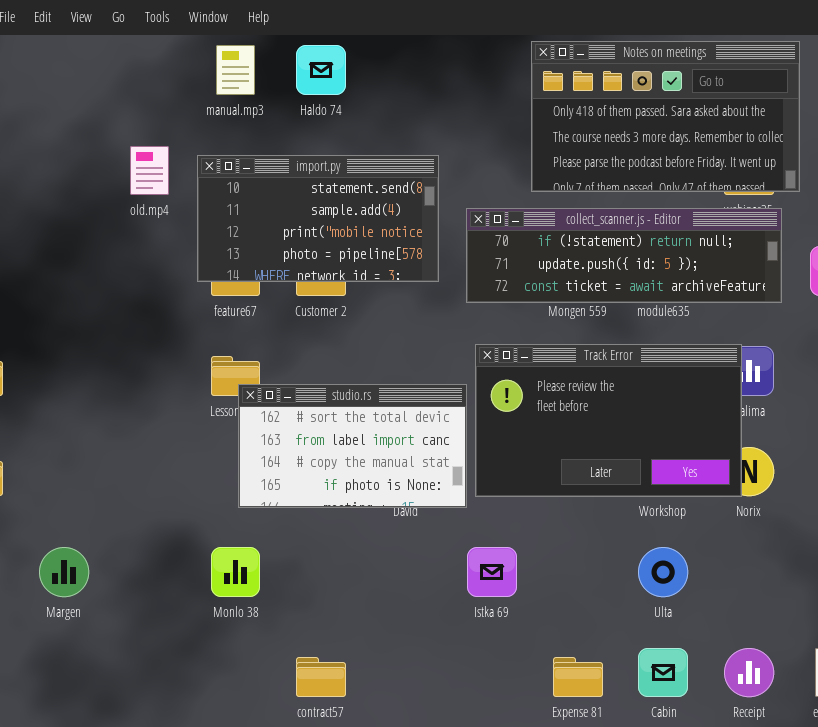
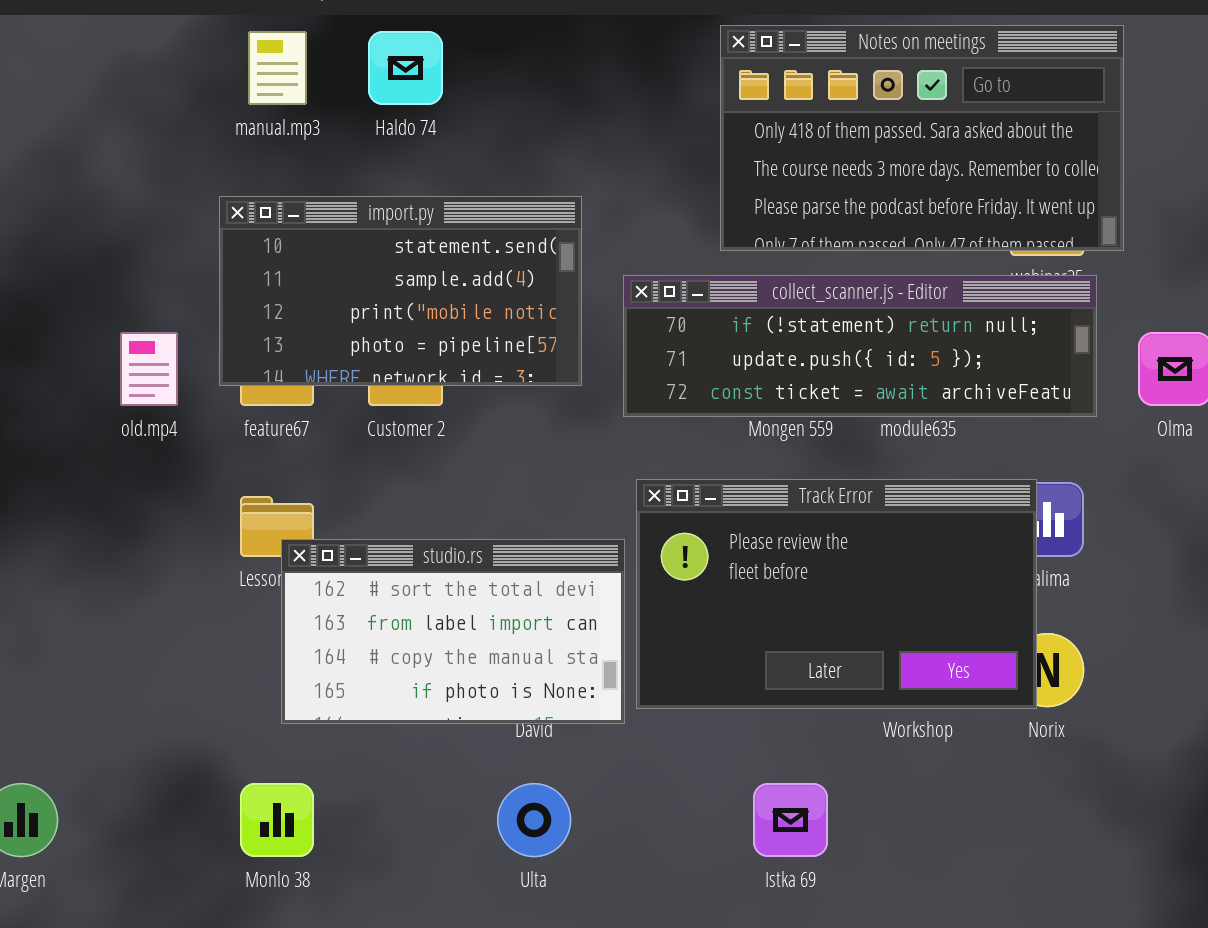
old.mp4: [130,146,169,195] -> [120,332,178,406], moved
Istka 69: [467,547,517,597] -> [753,783,828,857], moved
Ulta: [638,547,688,597] -> [497,783,571,857], moved

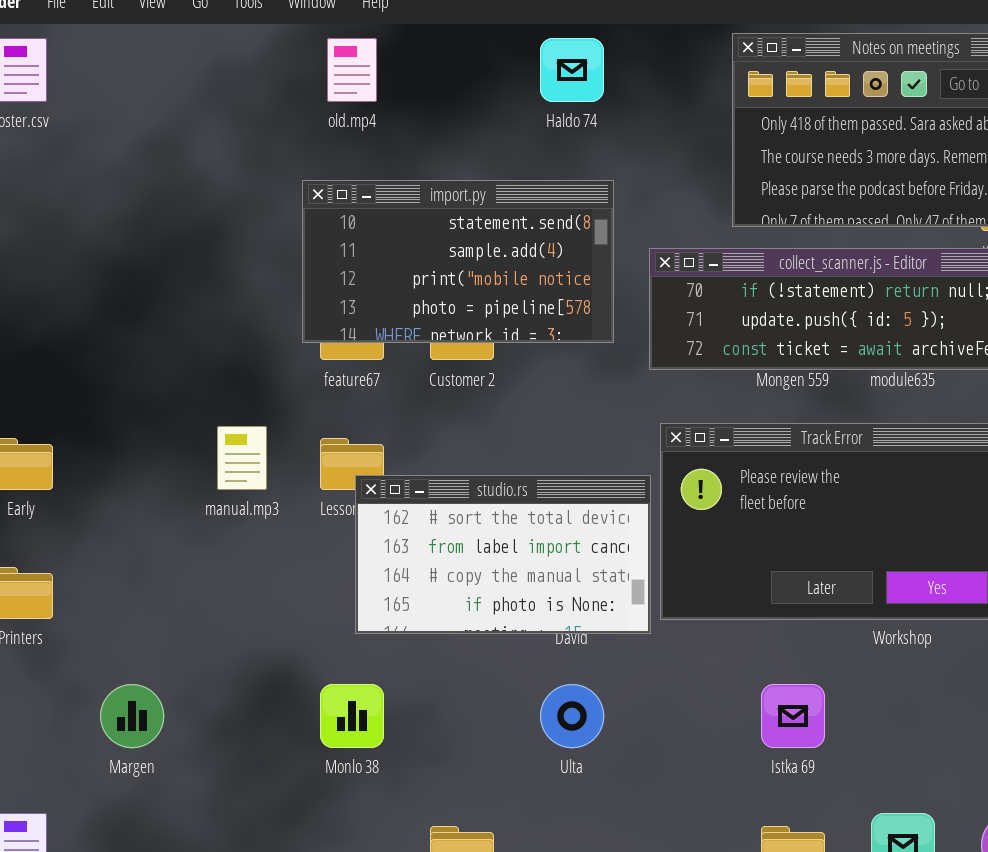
manual.mp3: [248,31,307,105] -> [217,426,267,490], moved
Haldo 74: [368,31,443,105] -> [540,38,604,102], moved
old.mp4: [120,332,178,406] -> [327,38,377,102], moved

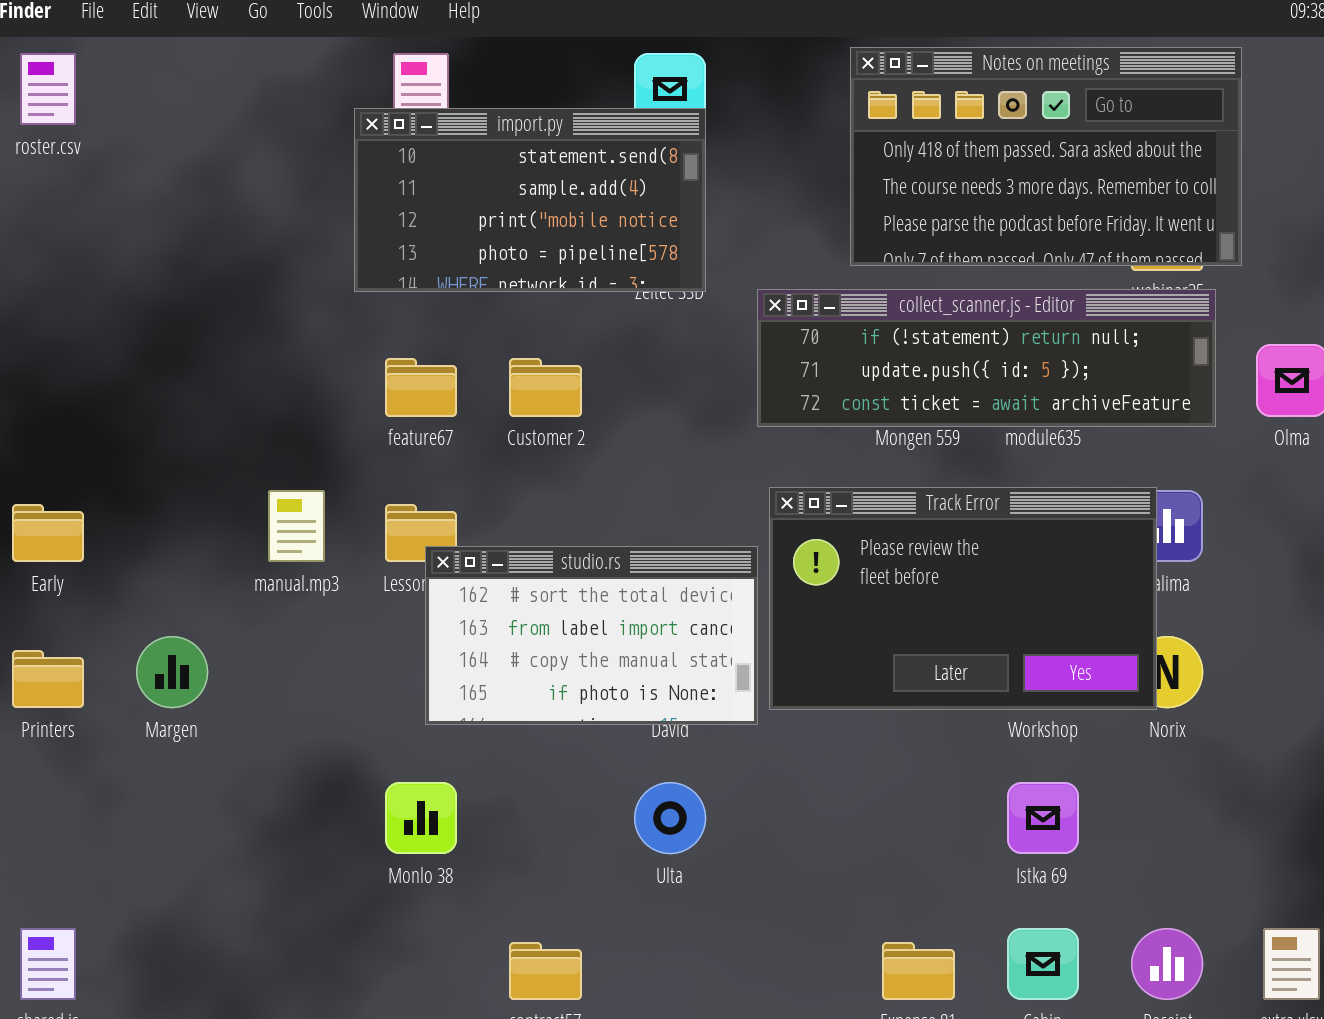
import.py: [302,180,614,343] -> [354,108,706,292], moved
Margen: [100,684,164,748] -> [136,636,208,708], moved
Istka 69: [761,684,825,748] -> [1007,782,1079,854], moved

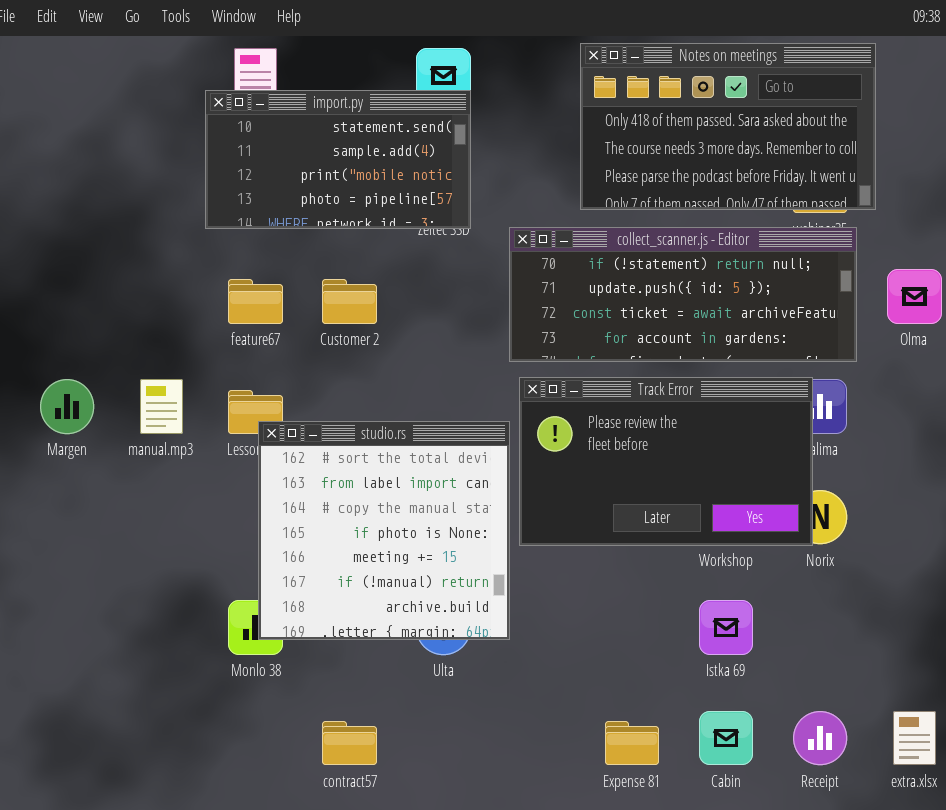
collect_scanner.js - Editor: [757,289,1216,427] -> [509,227,857,362], resized
studio.rs: [425,546,758,725] -> [258,421,510,640], resized
Margen: [136,636,208,708] -> [40,379,94,434], moved

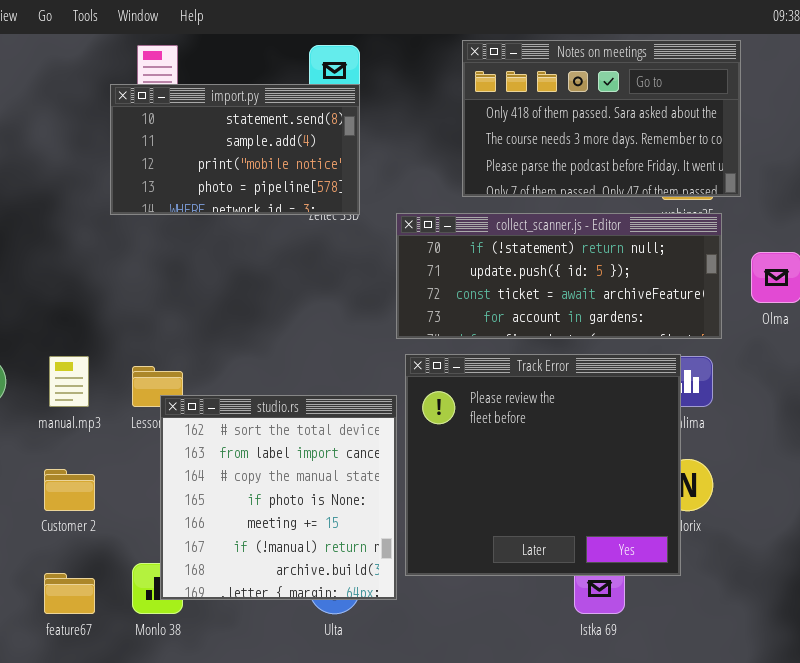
feature67: [228,279,283,324] -> [44,573,95,614], moved
Customer 2: [322,279,377,324] -> [44,469,95,511], moved
Track Error: [519,377,813,546] -> [405,354,681,576], resized

